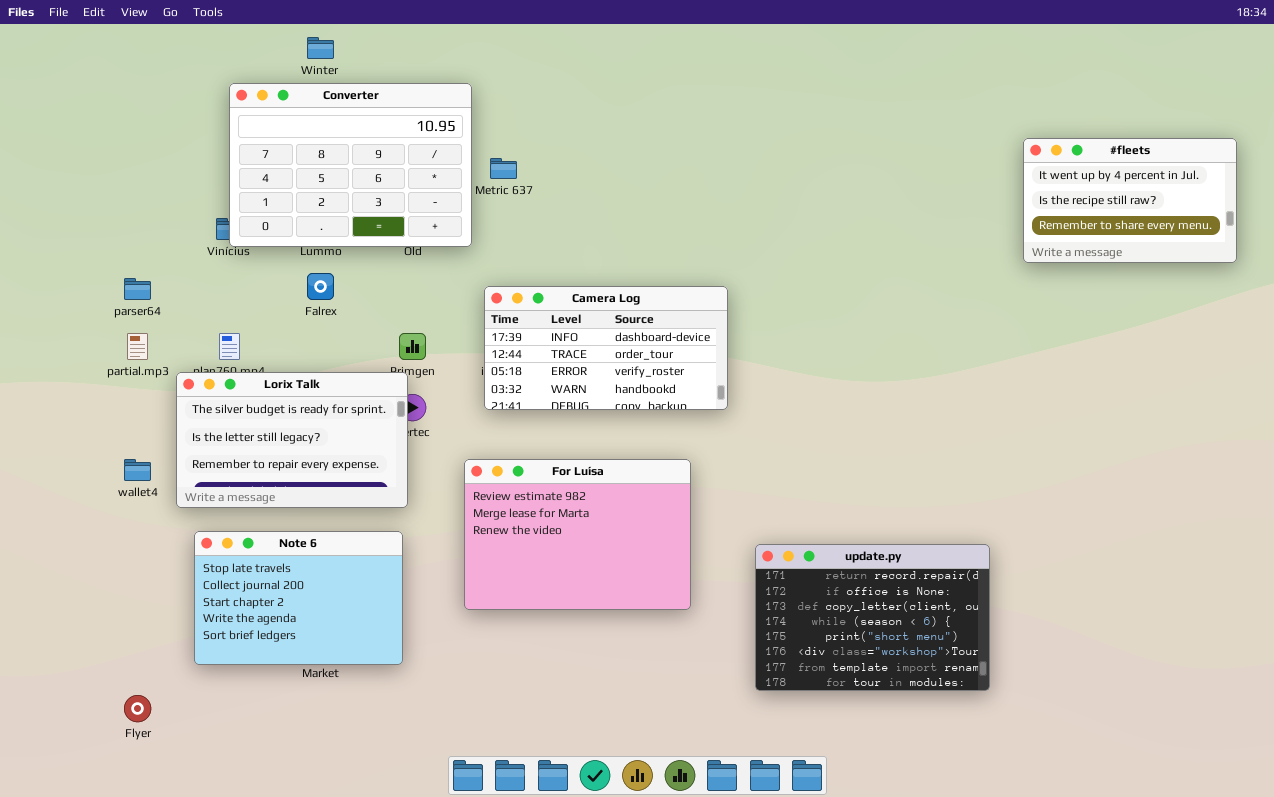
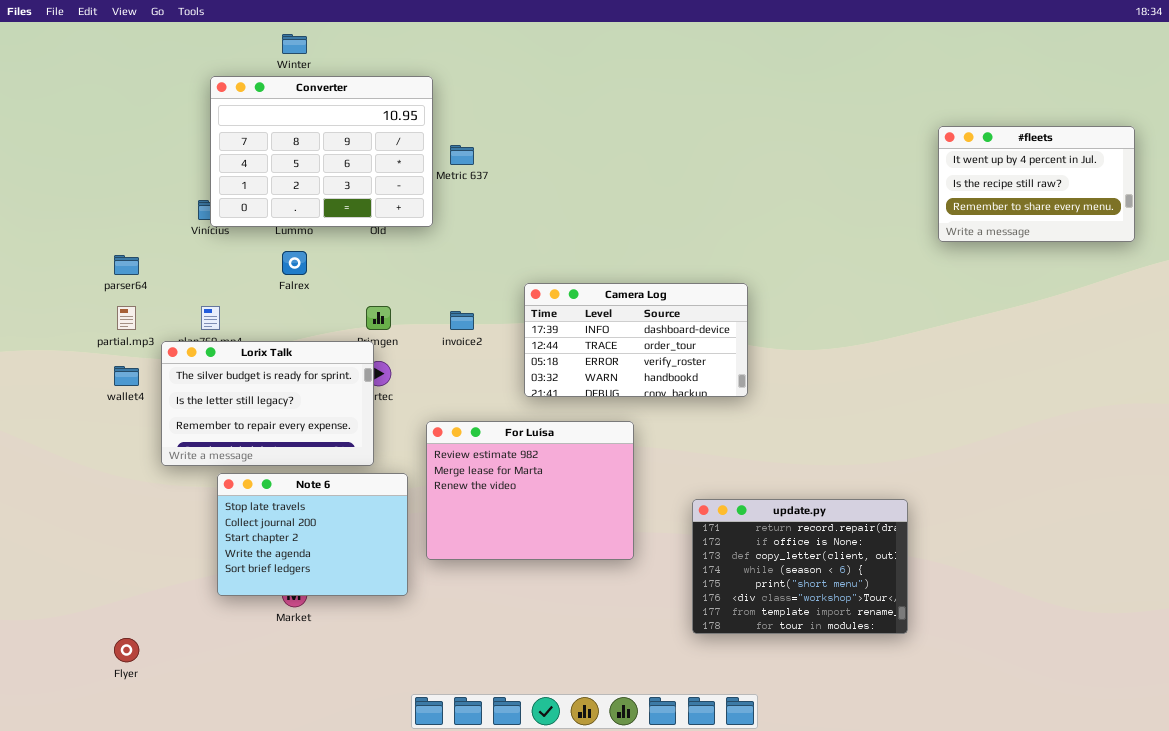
Camera Log: [484,286,728,410] -> [524,283,748,397], moved
wallet4: [124,459,151,481] -> [114,366,139,386], moved
Note 6: [194,531,403,665] -> [217,473,408,596], moved

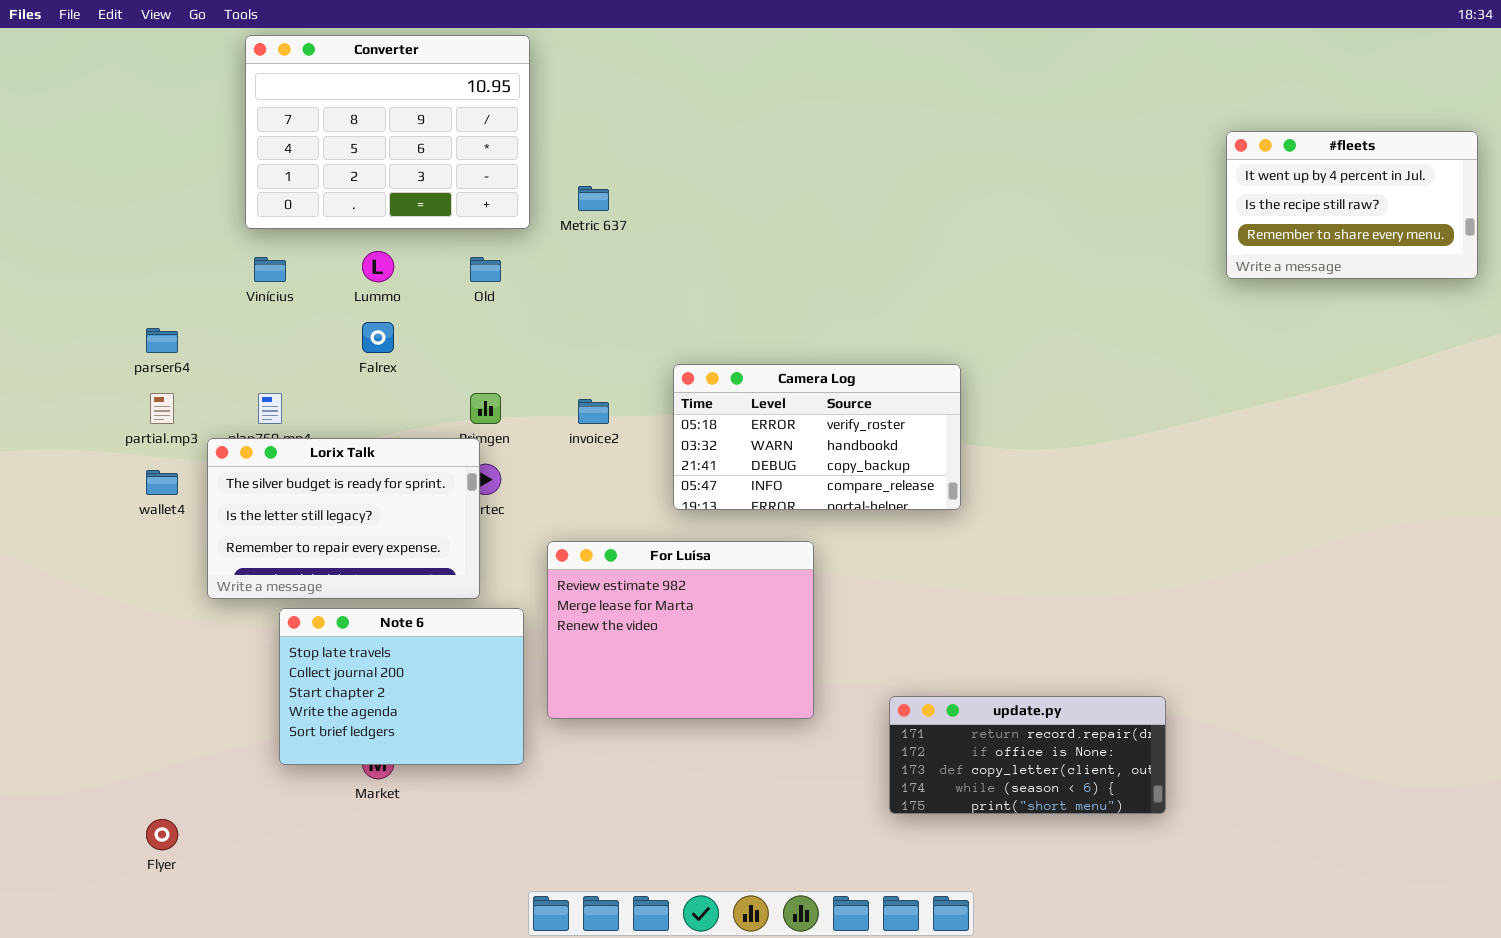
Converter: [210,76,433,227] -> [245,35,530,229], moved
#fleets: [938,126,1135,242] -> [1226,131,1478,279], moved
Camera Log: [524,283,748,397] -> [673,364,961,510], scrolled down 2 rows
update.py: [692,499,908,634] -> [889,696,1166,814], resized

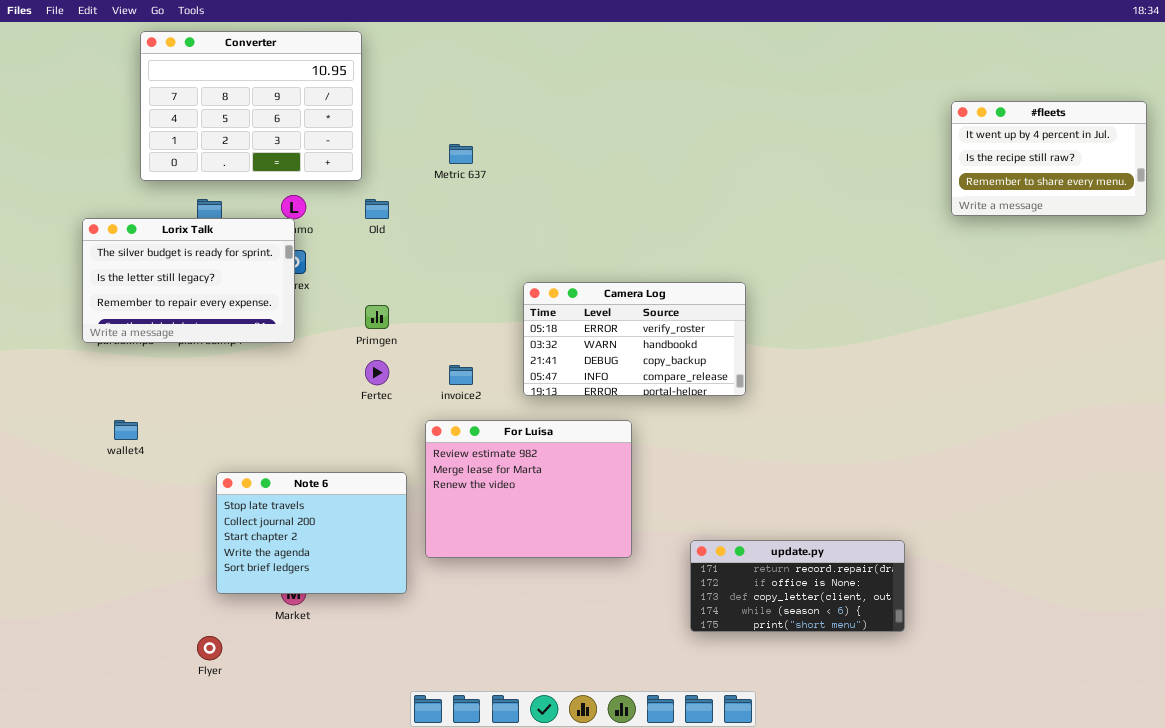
Converter: [245,35,530,229] -> [140,31,362,181], moved
invoice2: [578,399,609,424] -> [449,365,473,385], moved
Lorix Talk: [207,438,480,599] -> [82,218,295,343], moved
wallet4: [146,470,178,495] -> [114,420,138,440], moved
Flyer: [146,819,178,850] -> [197,636,222,660], moved

